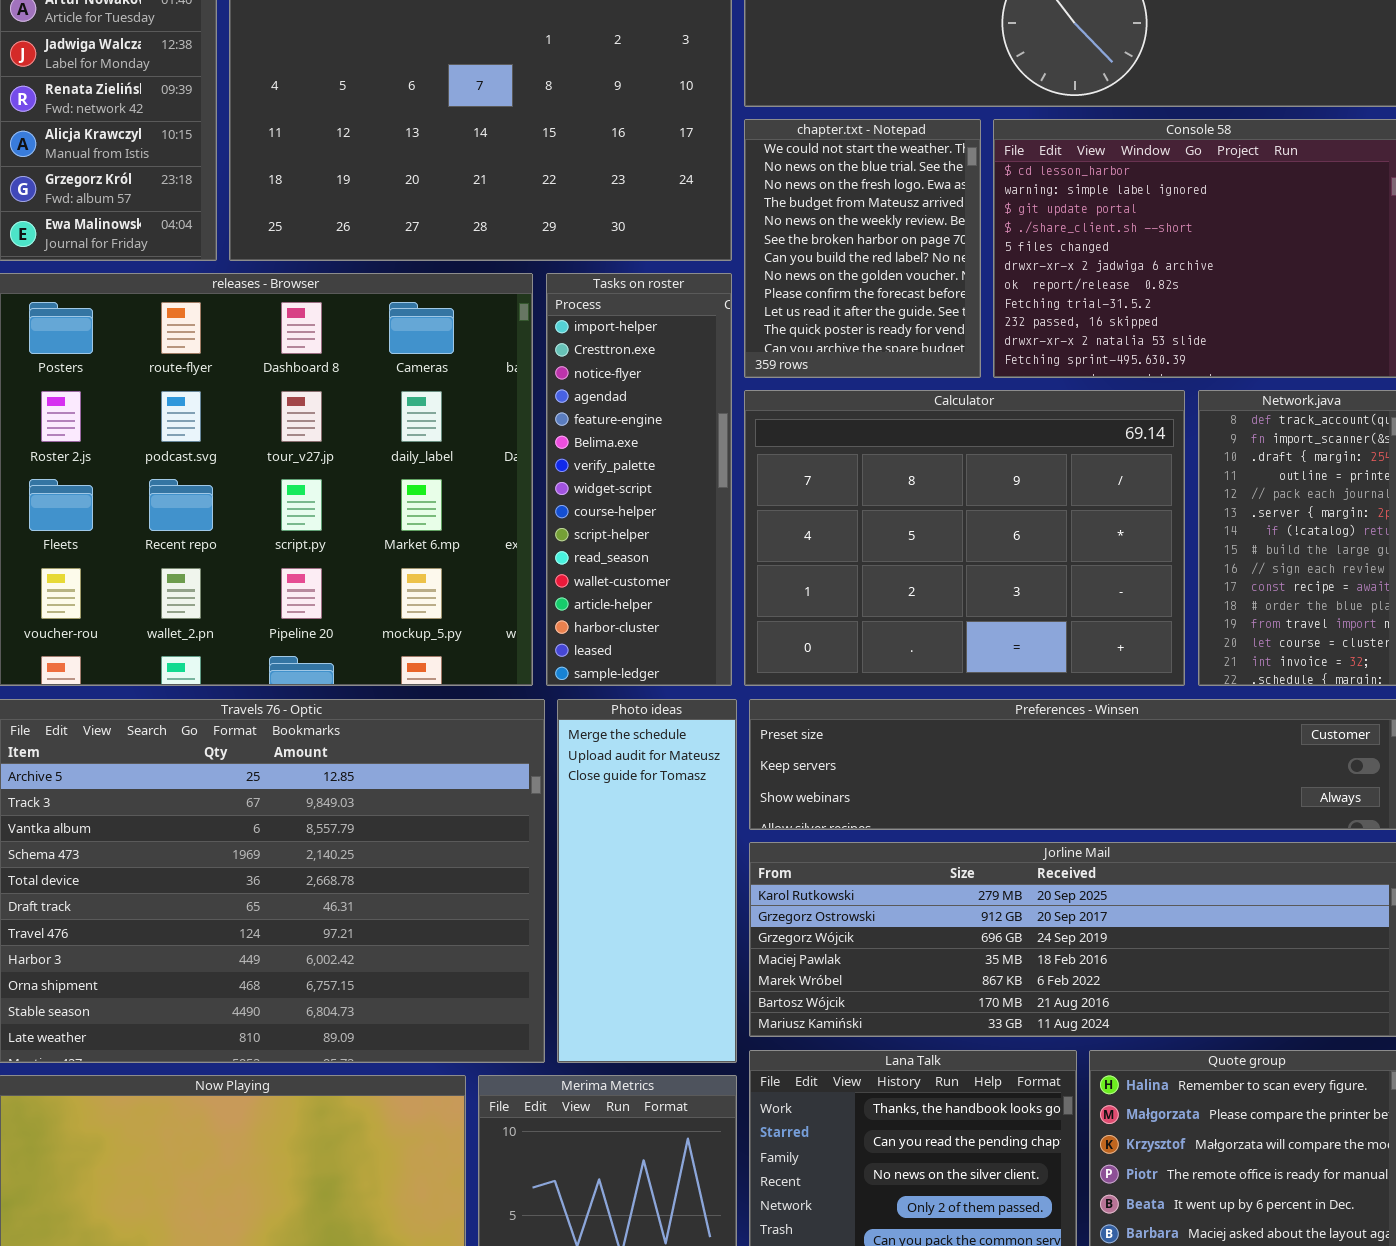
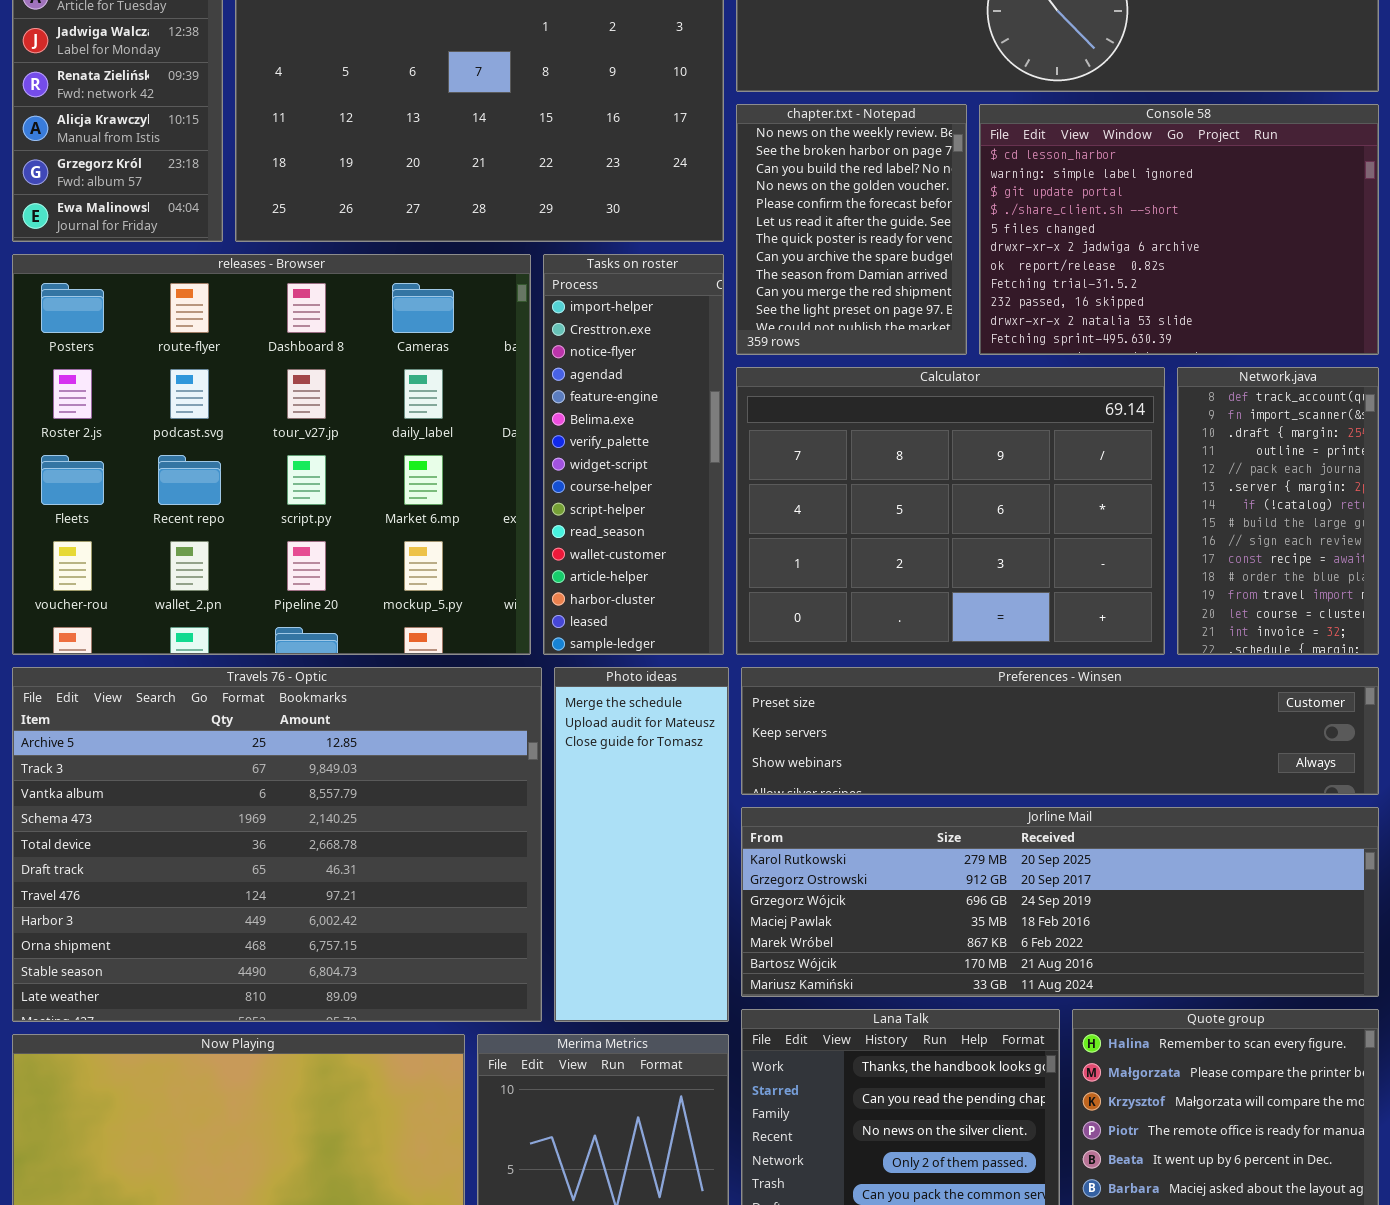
chapter.txt - Notepad: [744,119,981,378] -> [736,104,967,355], scrolled down 4 rows

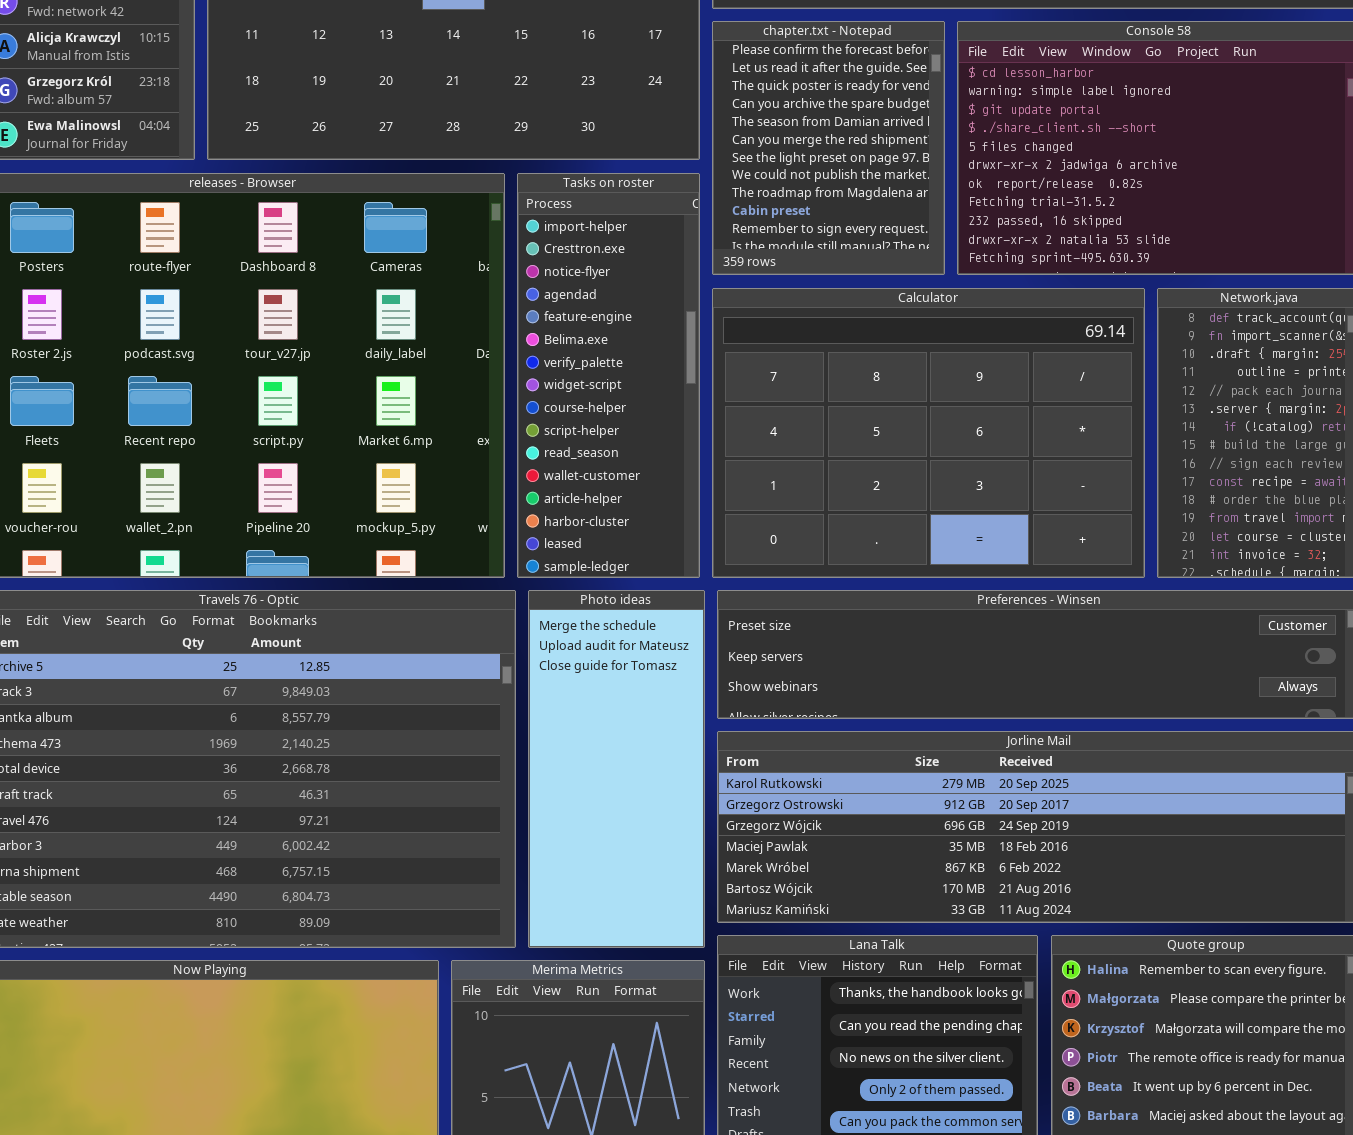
chapter.txt - Notepad: [736,104,967,355] -> [712,21,945,275], scrolled down 4 rows

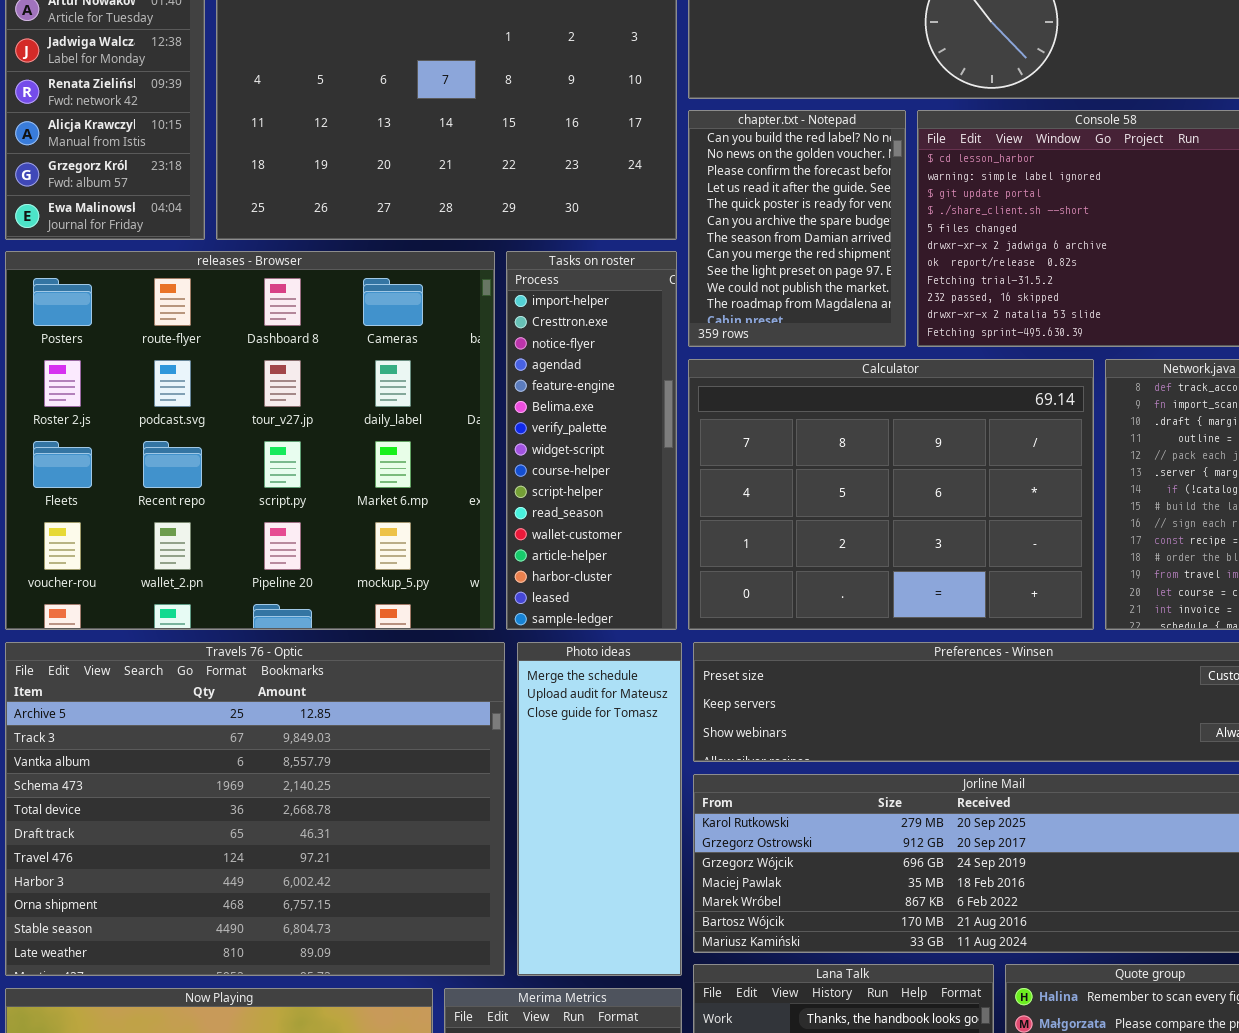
chapter.txt - Notepad: [712,21,945,275] -> [688,110,906,347], scrolled up 2 rows

